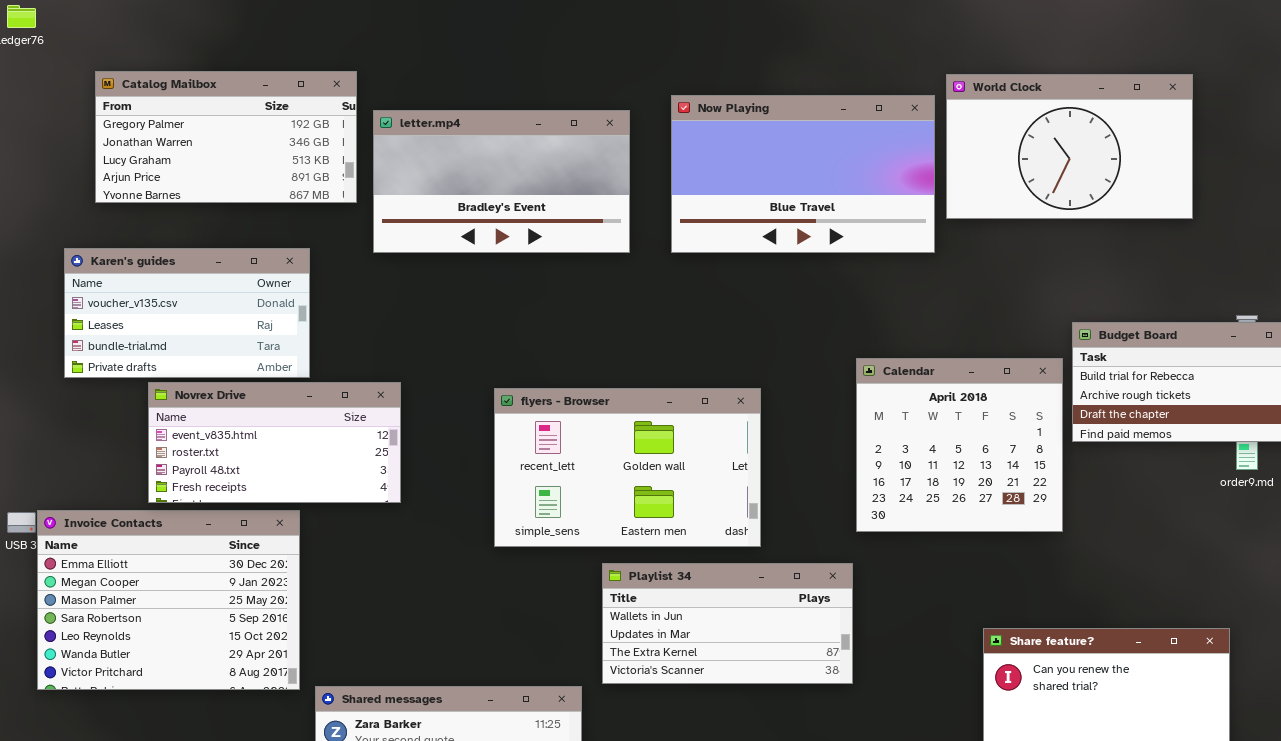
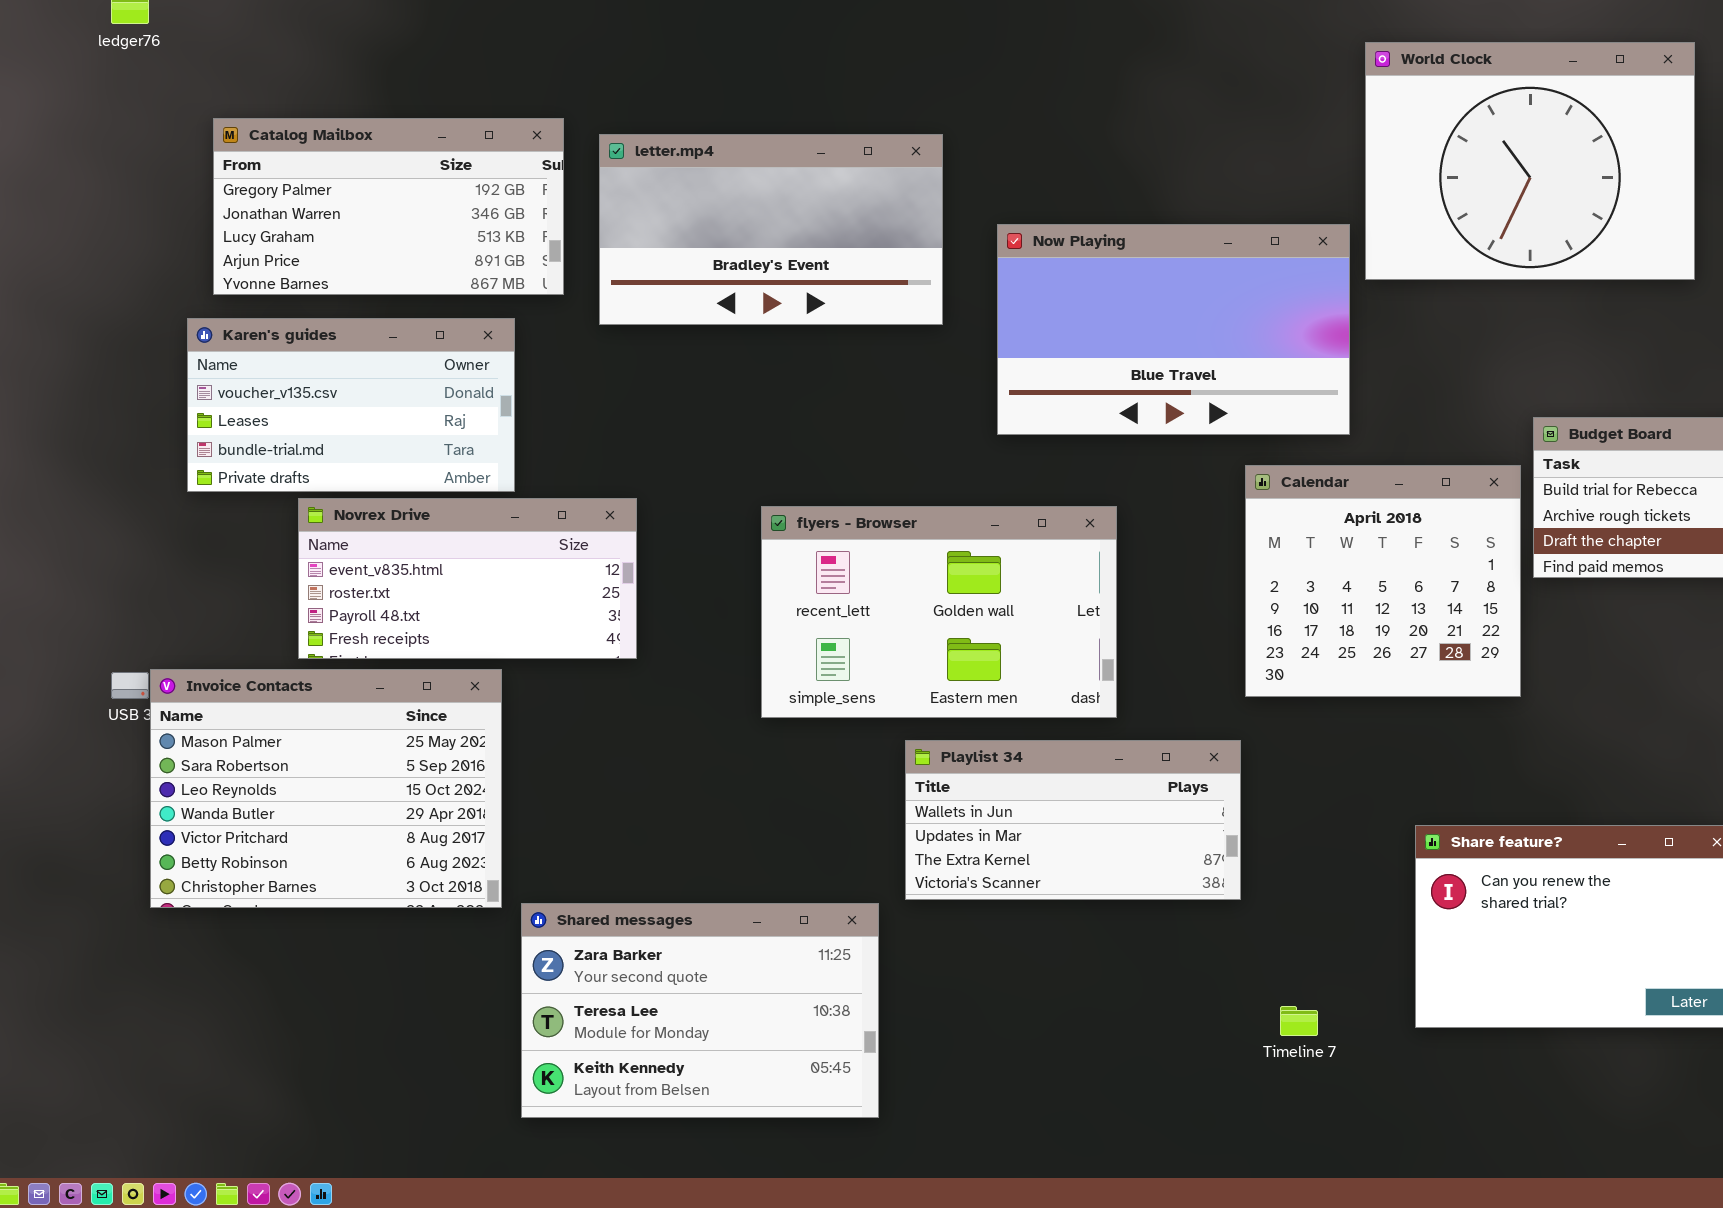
Catalog Mailbox: [95,71,357,203] -> [213,118,564,295], moved
World Clock: [946,74,1193,219] -> [1365,42,1695,280], resized
Now Playing: [671,95,935,253] -> [997,224,1350,435], moved
Invoice Contacts: [37,510,300,690] -> [150,669,502,908], scrolled down 2 rows

